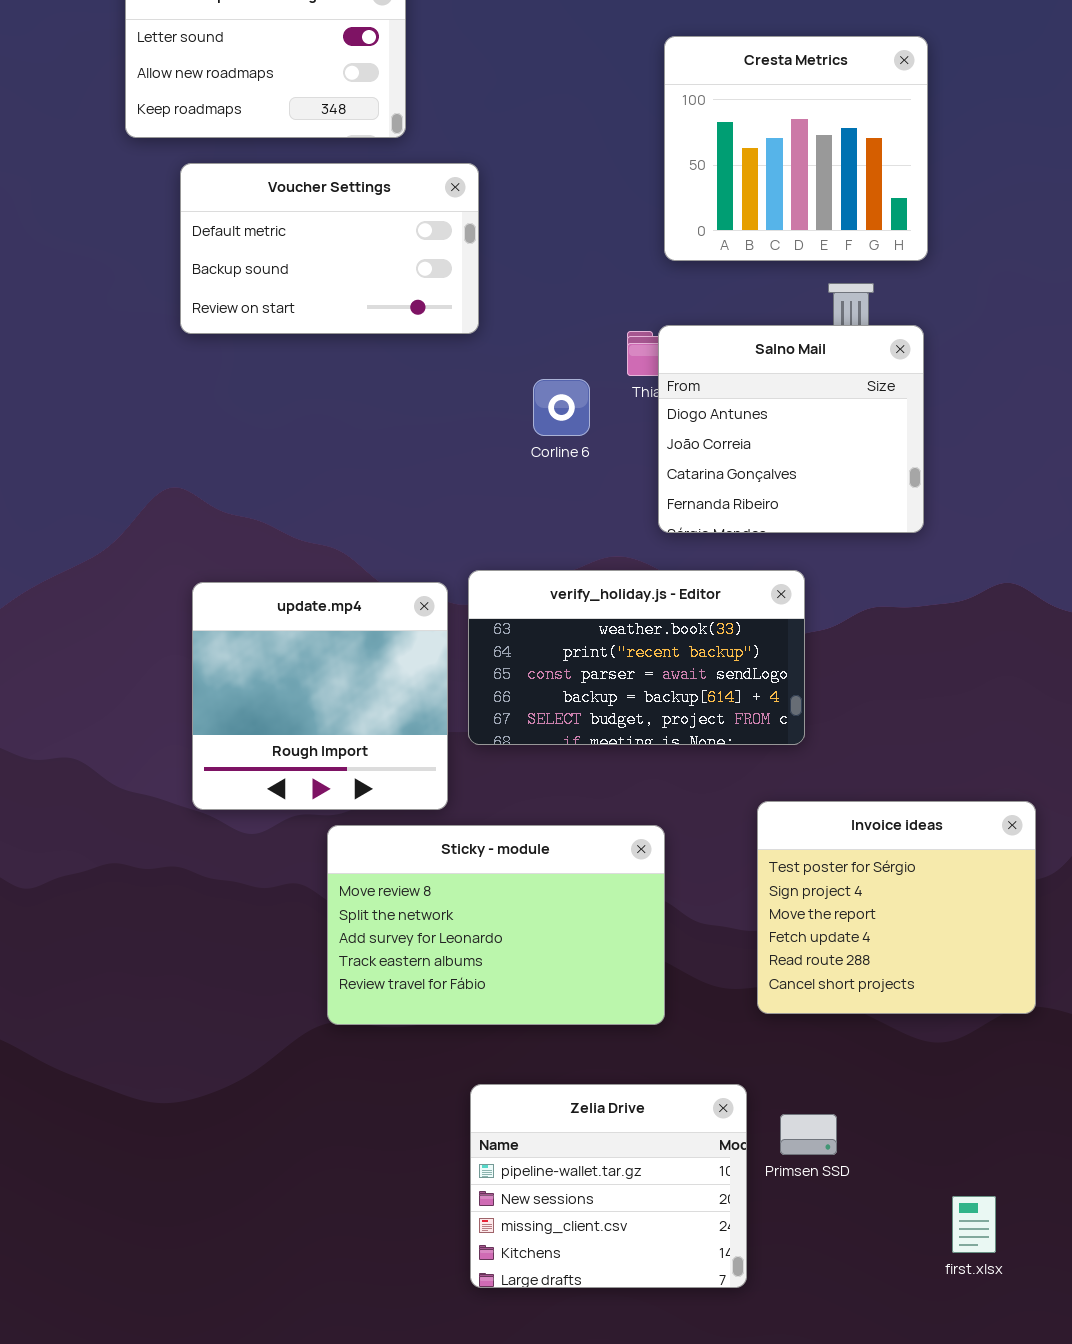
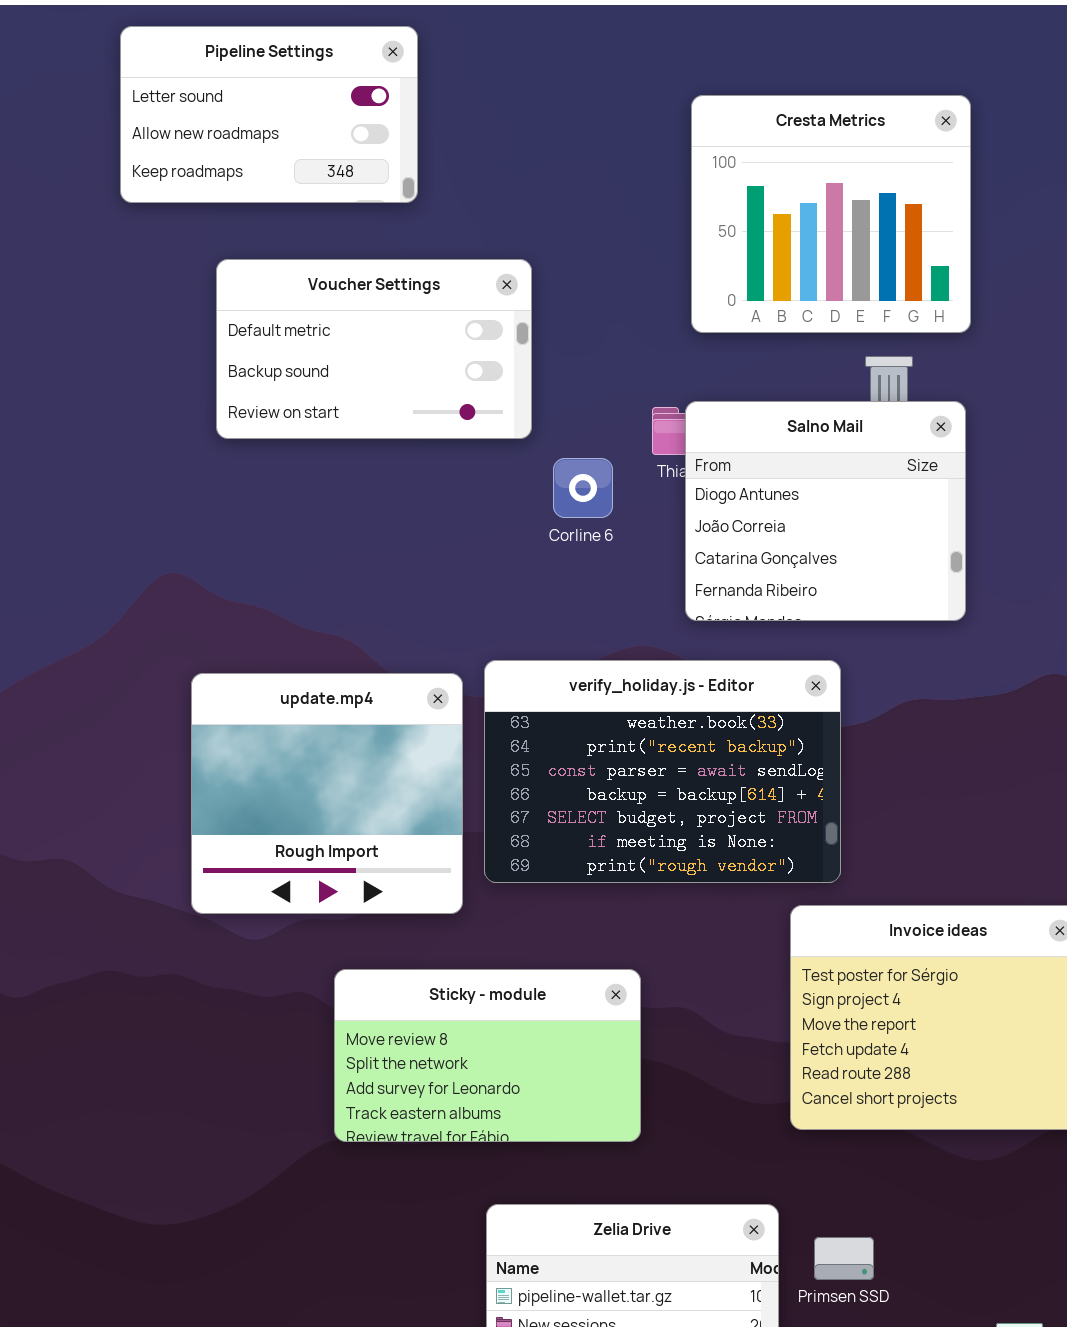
Voucher Settings: [180,163,479,334] -> [216,259,532,439], moved
verify_holiday.js - Editor: [468,570,805,745] -> [484,660,841,883], resized
Sticky - module: [327,825,665,1025] -> [334,969,641,1142], resized

